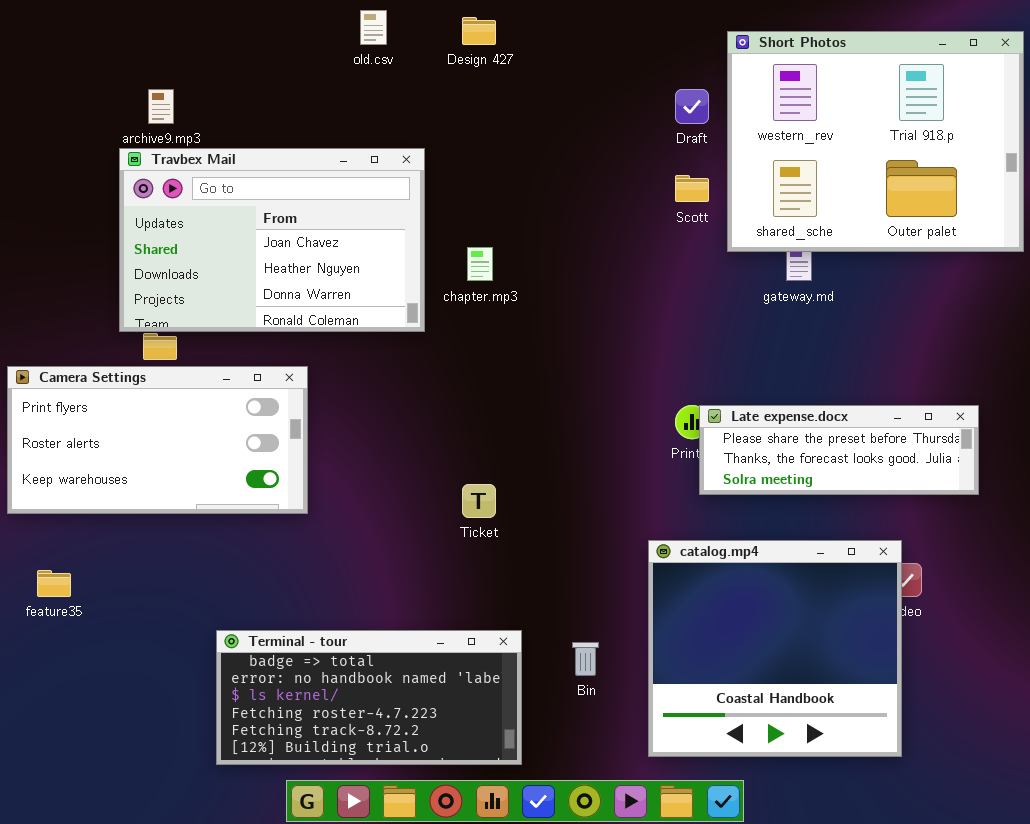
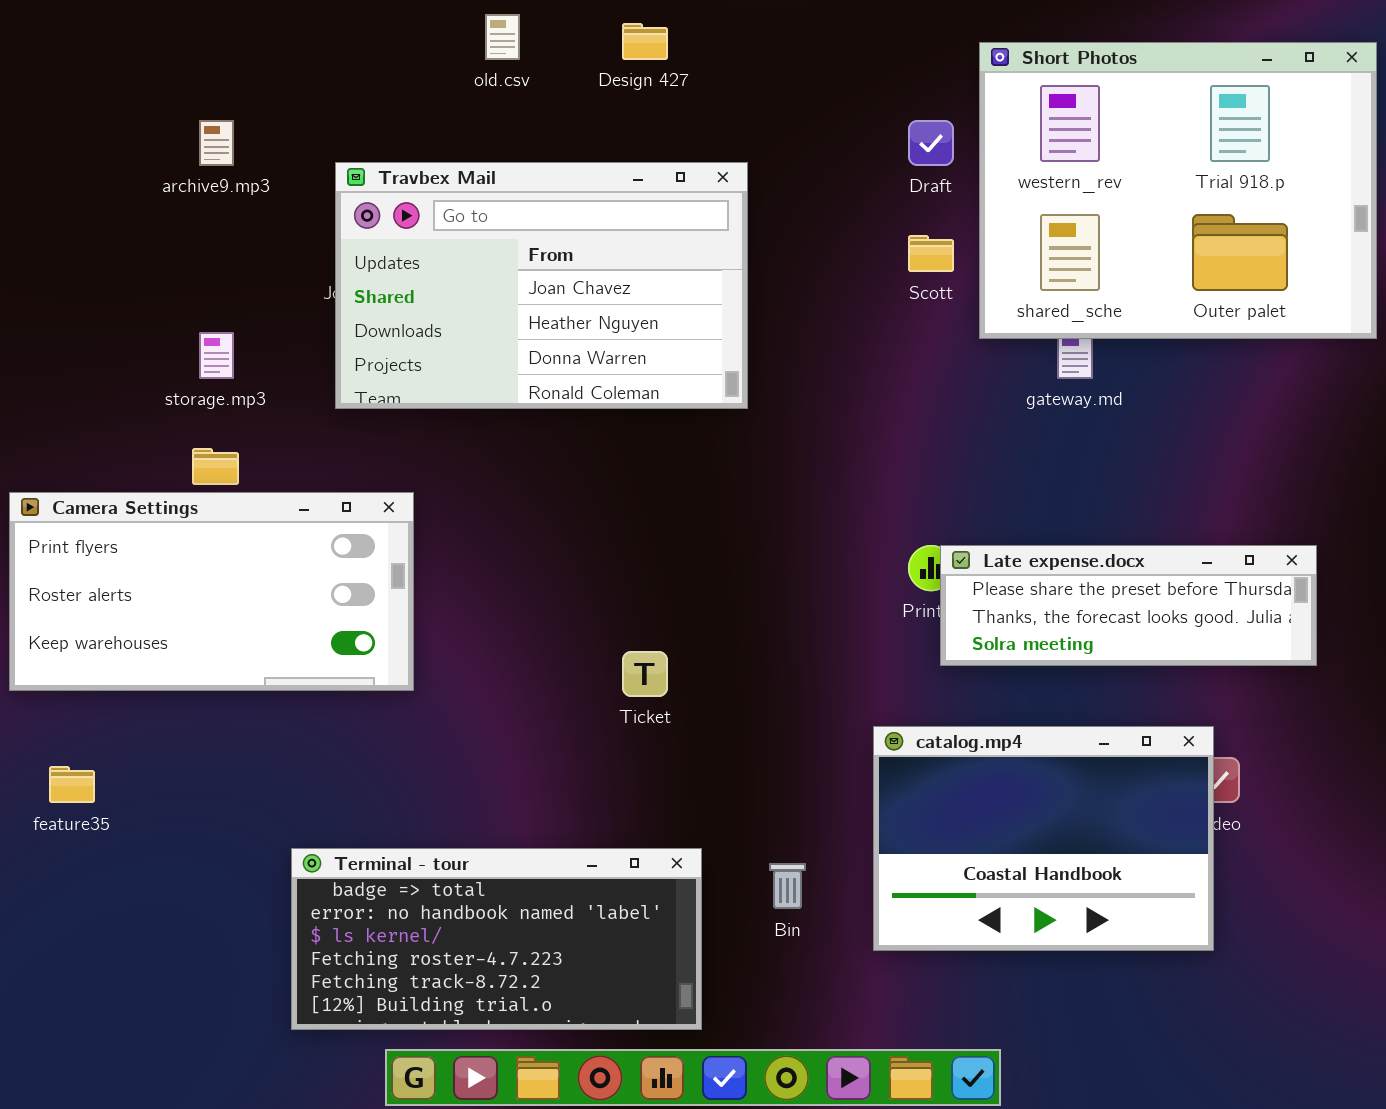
Travbex Mail: [119,148,425,332] -> [335,162,748,409], moved
catalog.mp4: [648,540,902,757] -> [873,726,1214,951], resized

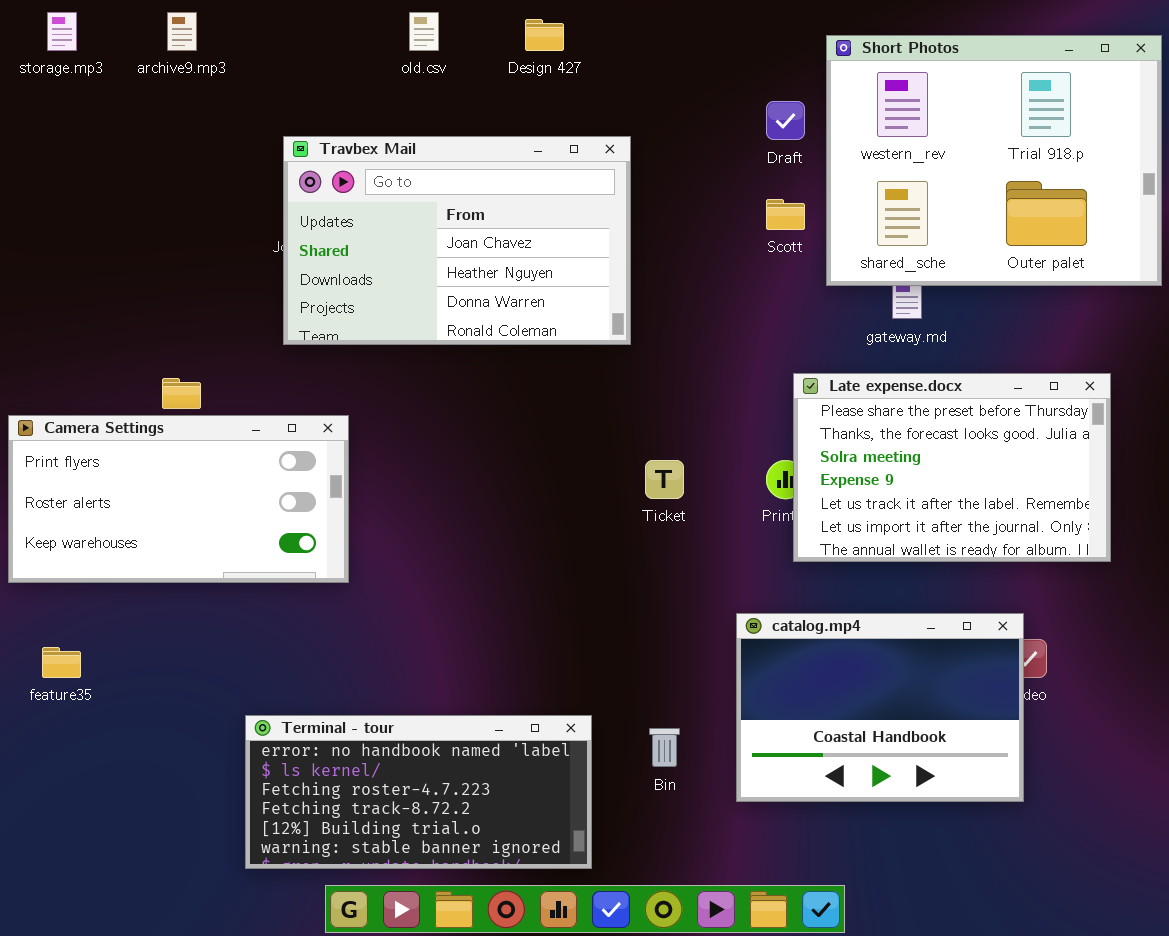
archive9.mp3: [199,120,234,166] -> [167,12,197,51], moved
storage.mp3: [199,332,234,379] -> [47,12,77,51], moved
Late expense.docx: [940,545,1317,666] -> [793,373,1111,562], resized
Ticket: [622,651,668,697] -> [645,460,684,499], moved
Terminal - tour: [291,848,702,1030] -> [245,715,592,869], scrolled down 1 row

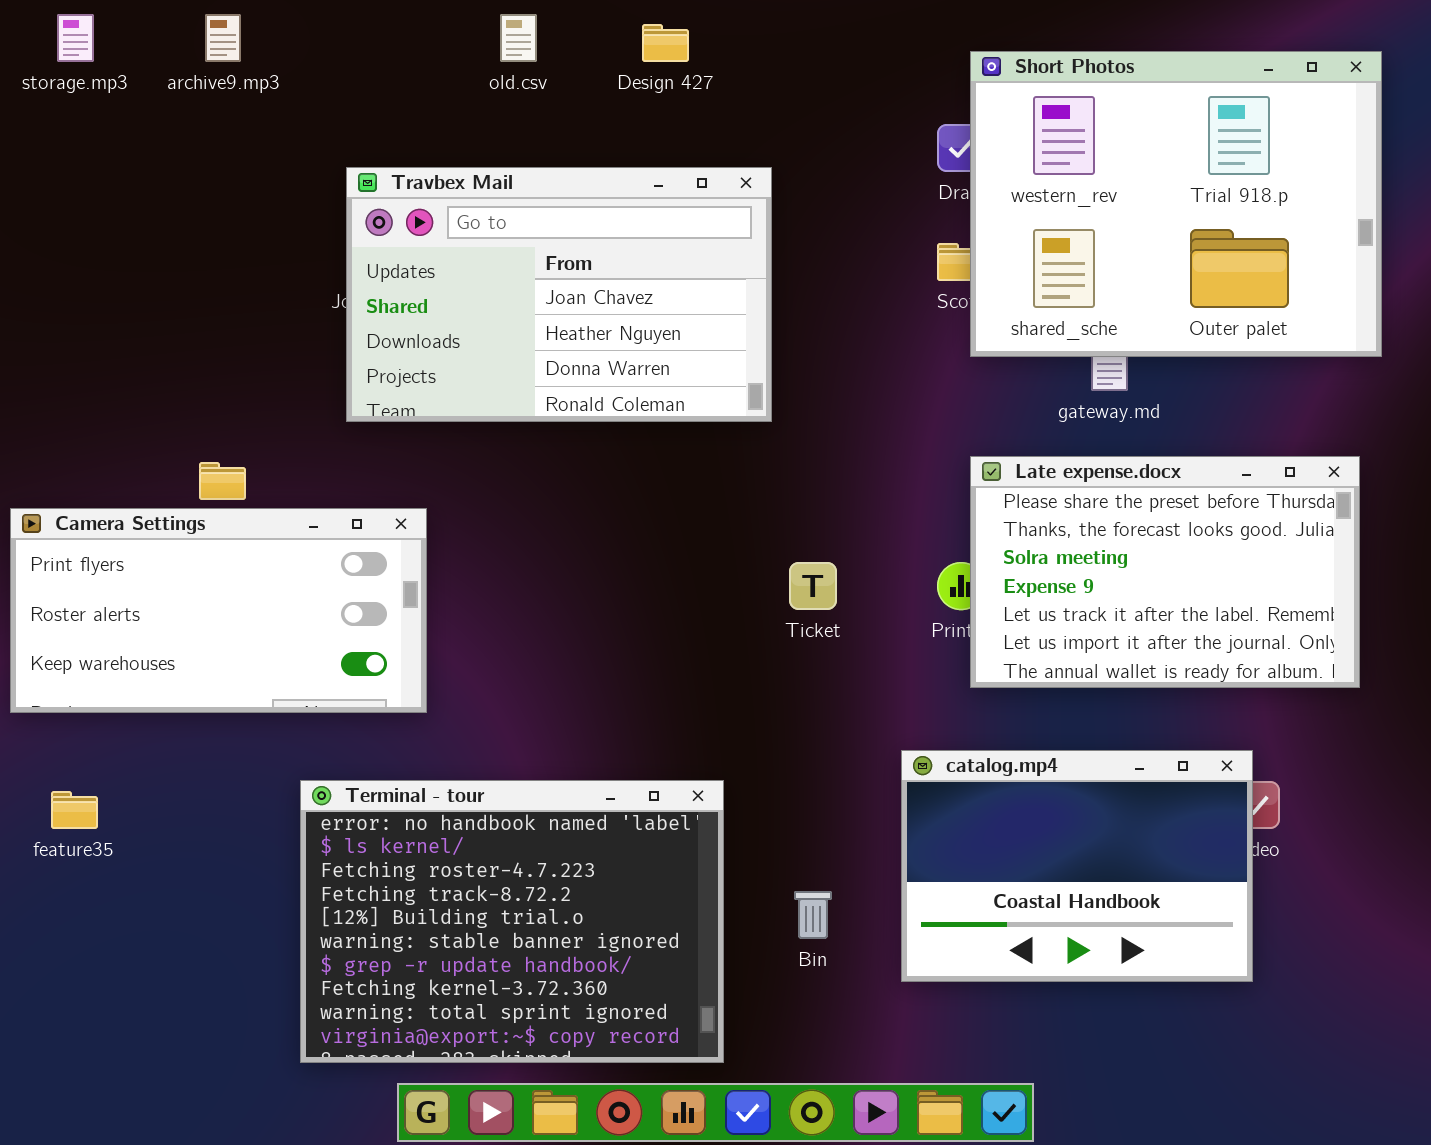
Short Photos: [826,35,1162,286] -> [970,51,1382,357], moved
Terminal - tour: [245,715,592,869] -> [300,780,724,1063], resized

